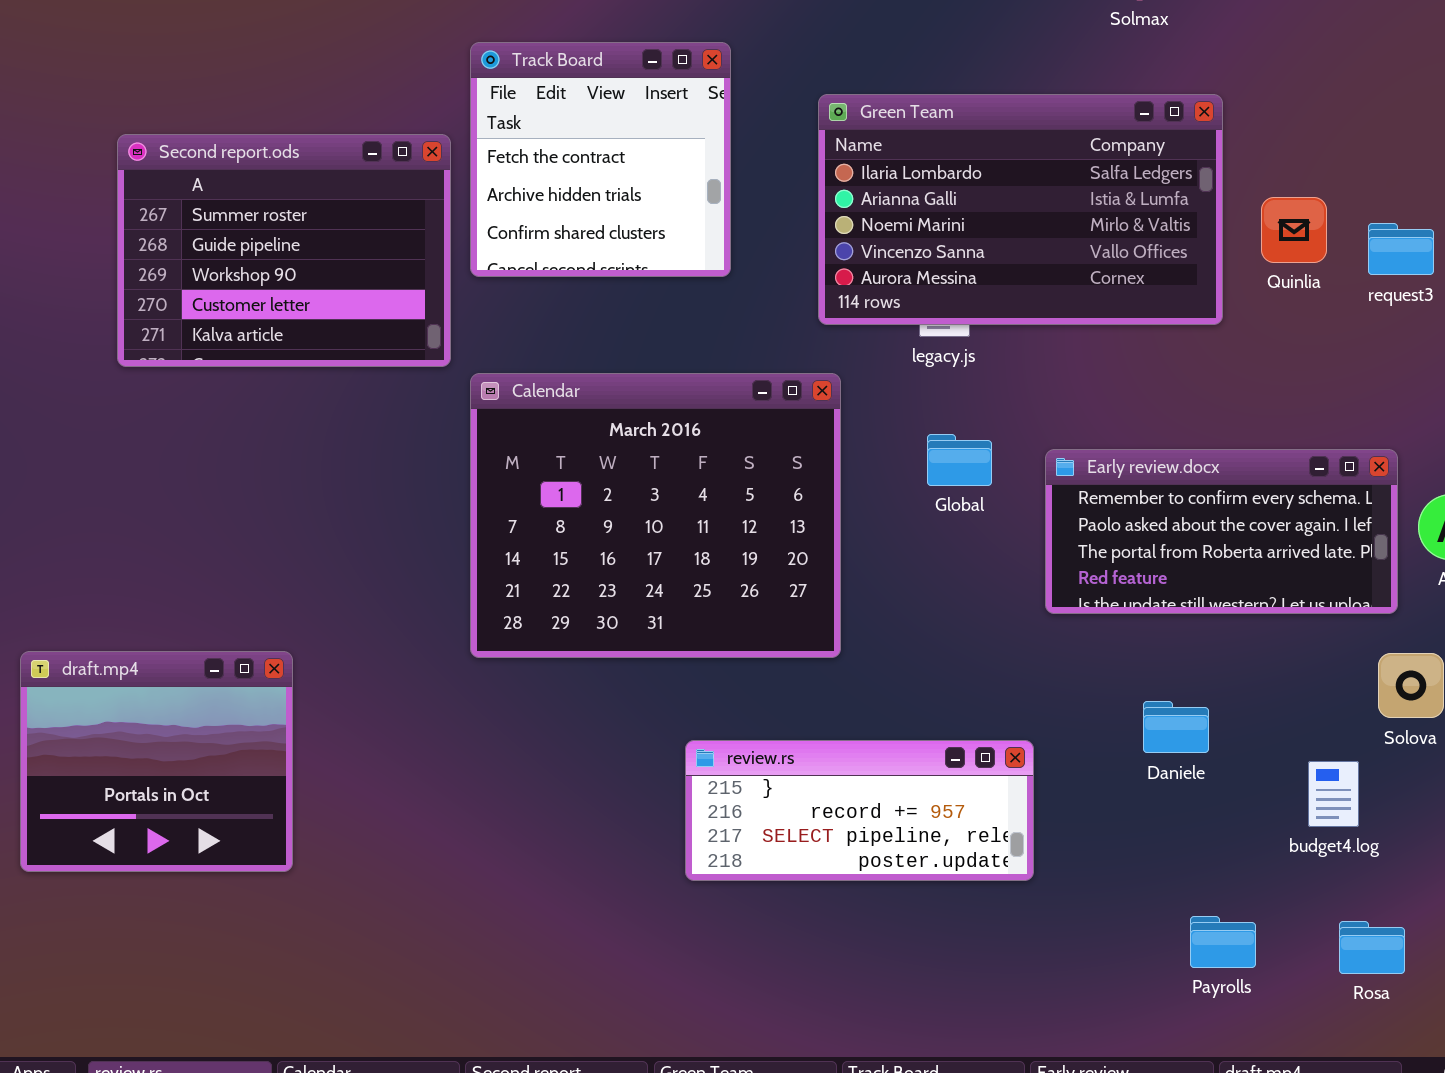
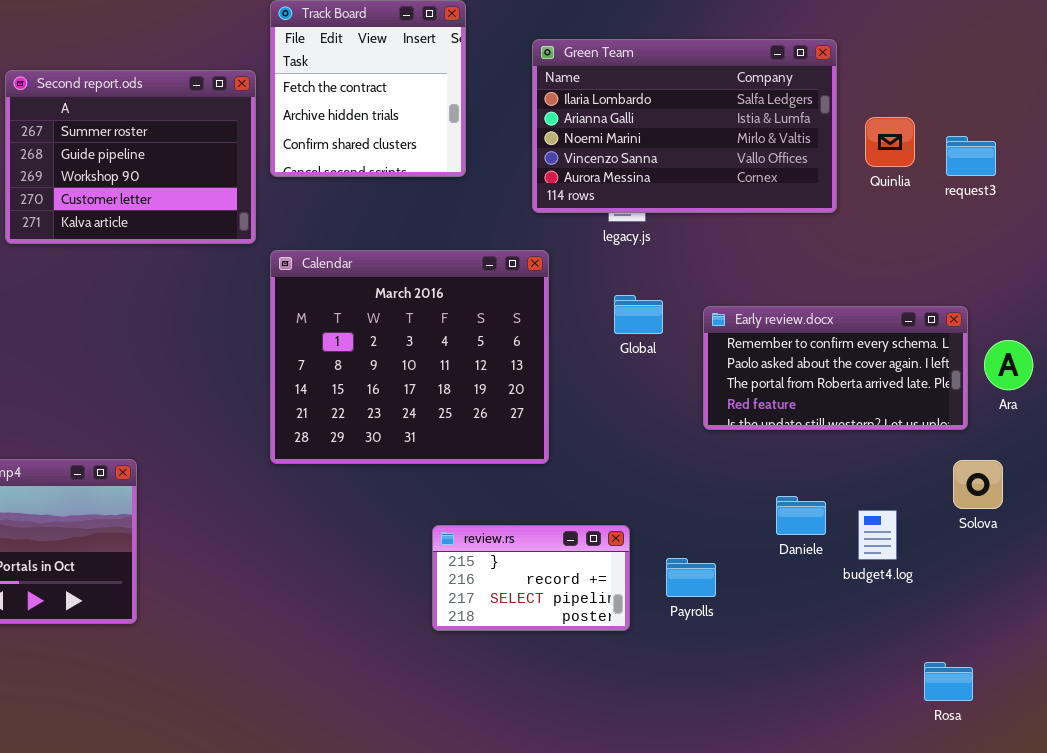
review.rs: [685,740,1034,881] -> [432,525,630,631], resized
budget4.log: [1308,761,1359,827] -> [858,510,897,560], moved
Payrolls: [1190,916,1256,968] -> [666,558,716,597], moved

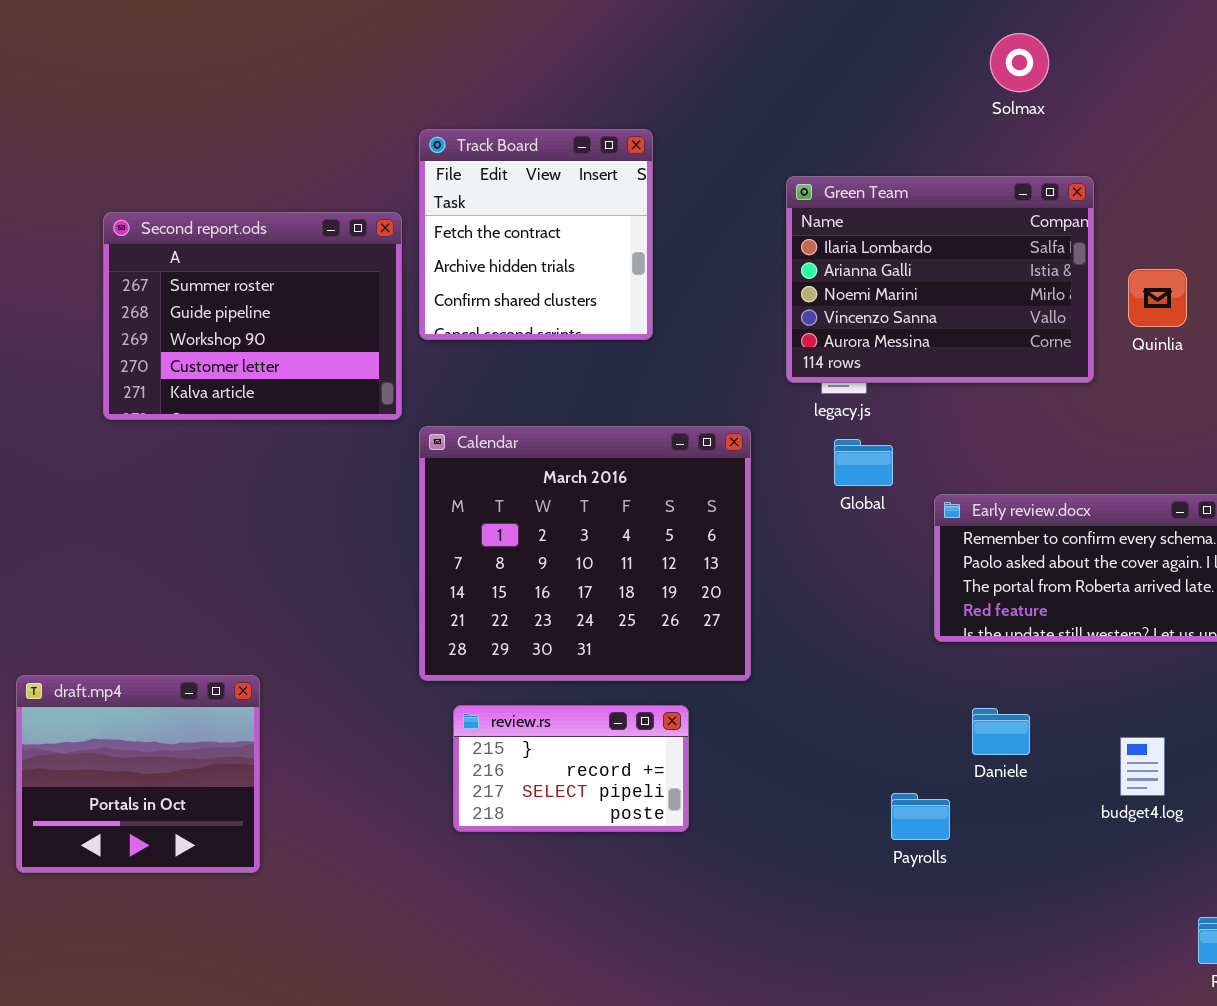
Green Team: [532,39,837,213] -> [786,176,1094,383], resized
Global: [614,295,663,334] -> [834,439,893,486], moved
Daniele: [776,496,826,535] -> [972,708,1030,755], moved
review.rs: [432,525,630,631] -> [453,705,689,832], moved

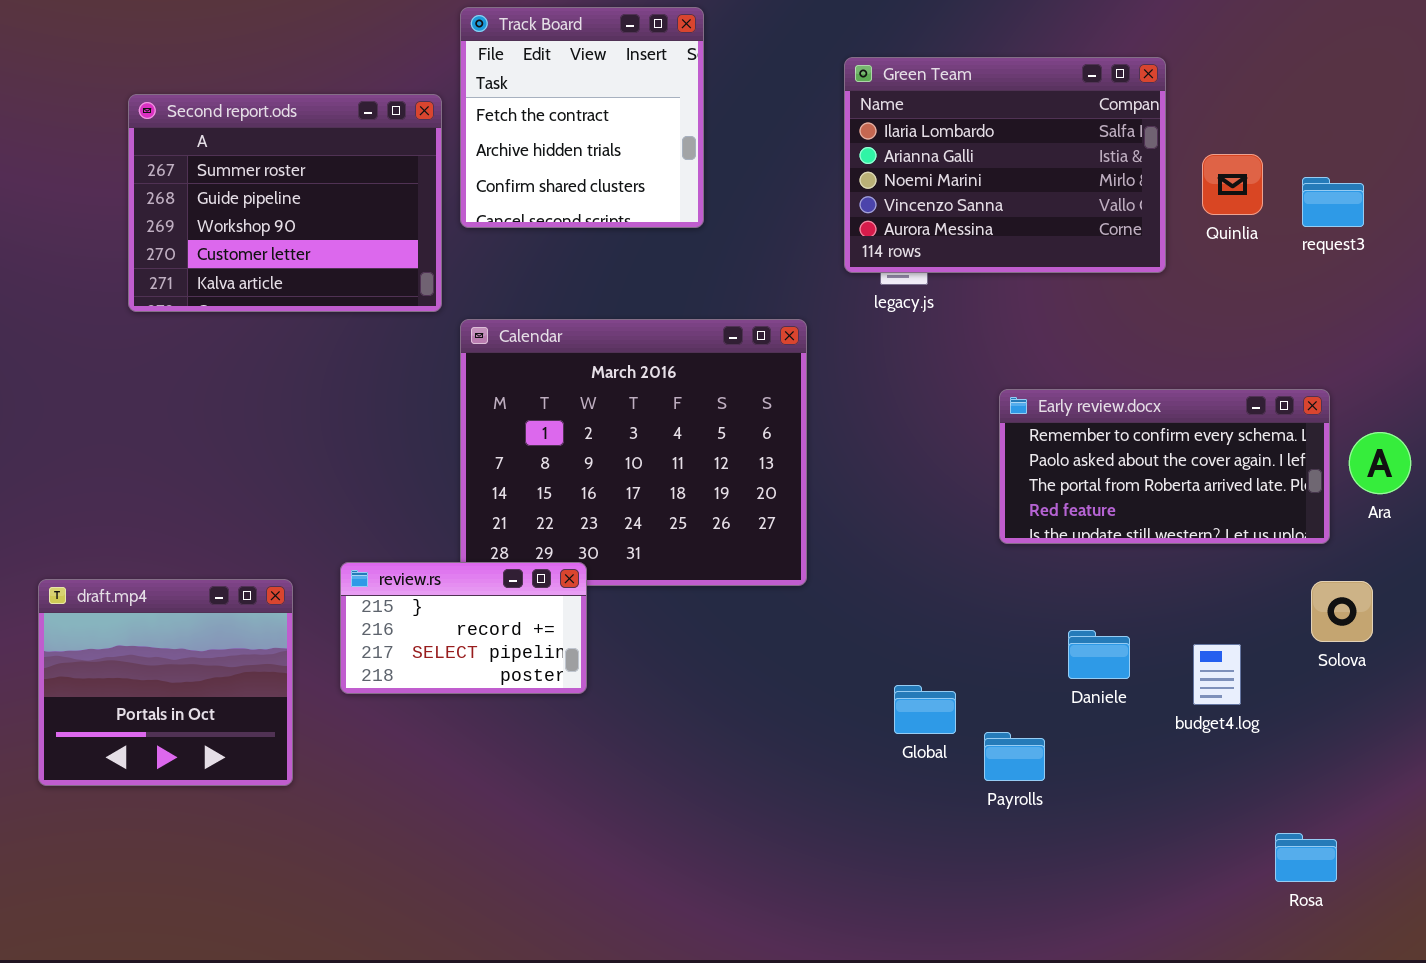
Global: [834,439,893,486] -> [894,685,956,734], moved
review.rs: [453,705,689,832] -> [340,562,587,694], moved
Daniele: [972,708,1030,755] -> [1068,630,1130,679], moved
Payrolls: [891,793,950,840] -> [984,732,1045,781], moved

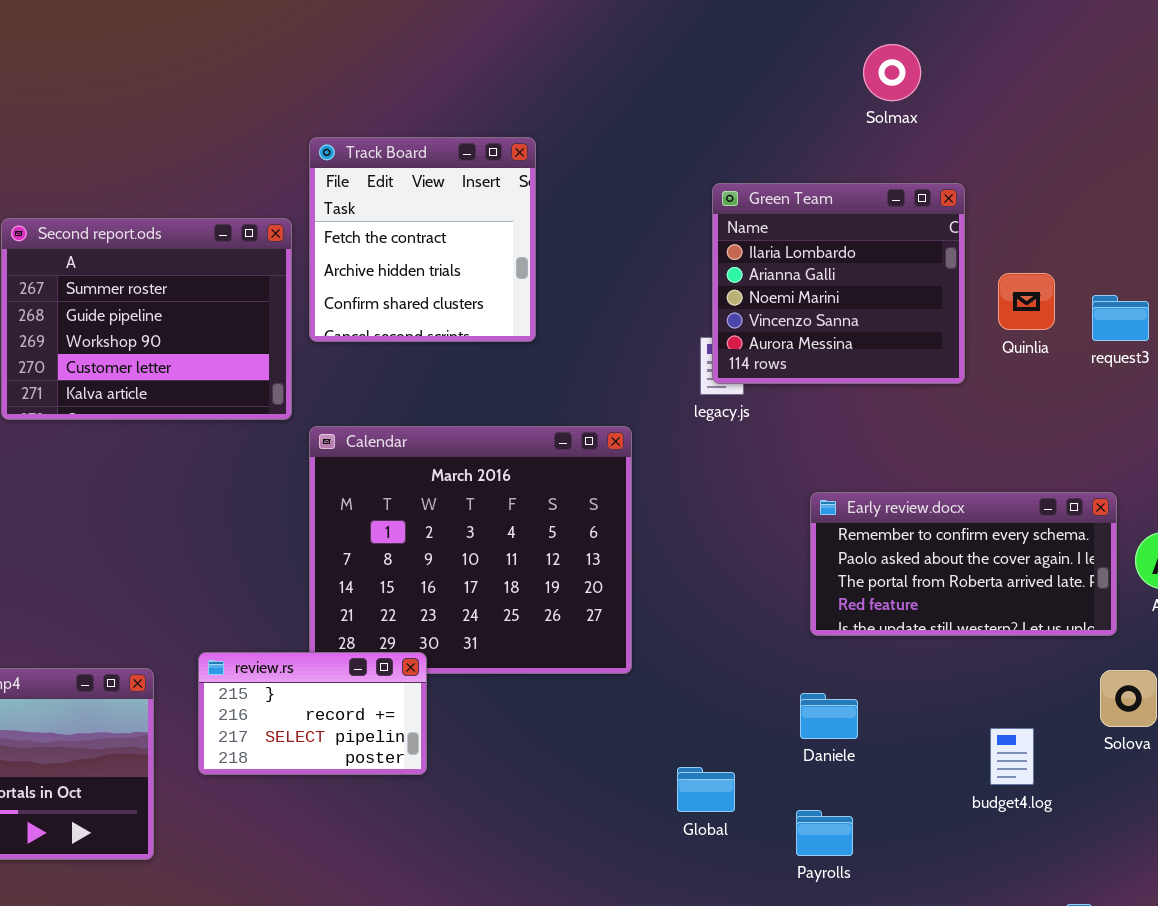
Green Team: [844,57,1166,273] -> [712,183,965,384], resized
Daniele: [1068,630,1130,679] -> [800,693,858,739], moved
Global: [894,685,956,734] -> [677,767,735,812], moved

